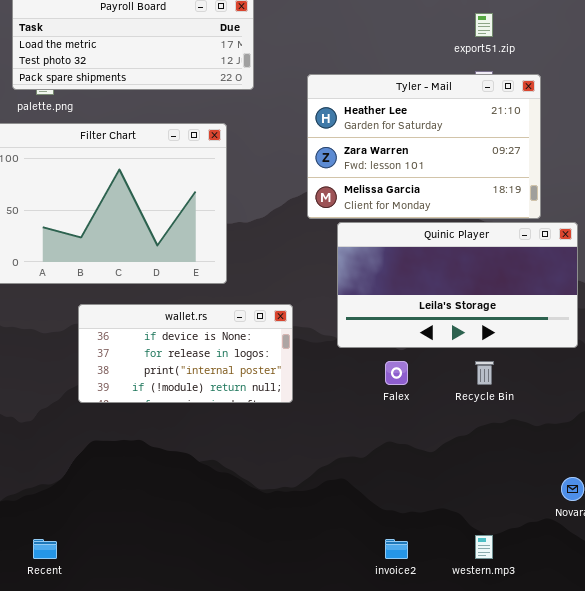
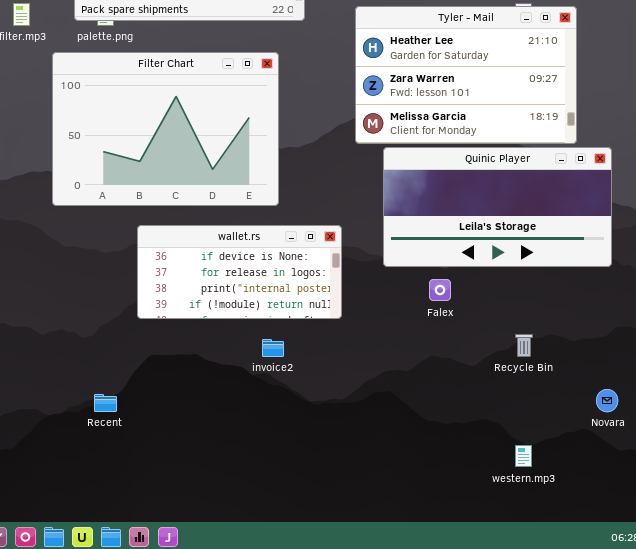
Recycle Bin: [475,361,494,385] -> [515,334,533,357], moved
Recent: [33,539,57,559] -> [94,394,117,412], moved
invoice2: [385,539,408,559] -> [262,339,284,357], moved

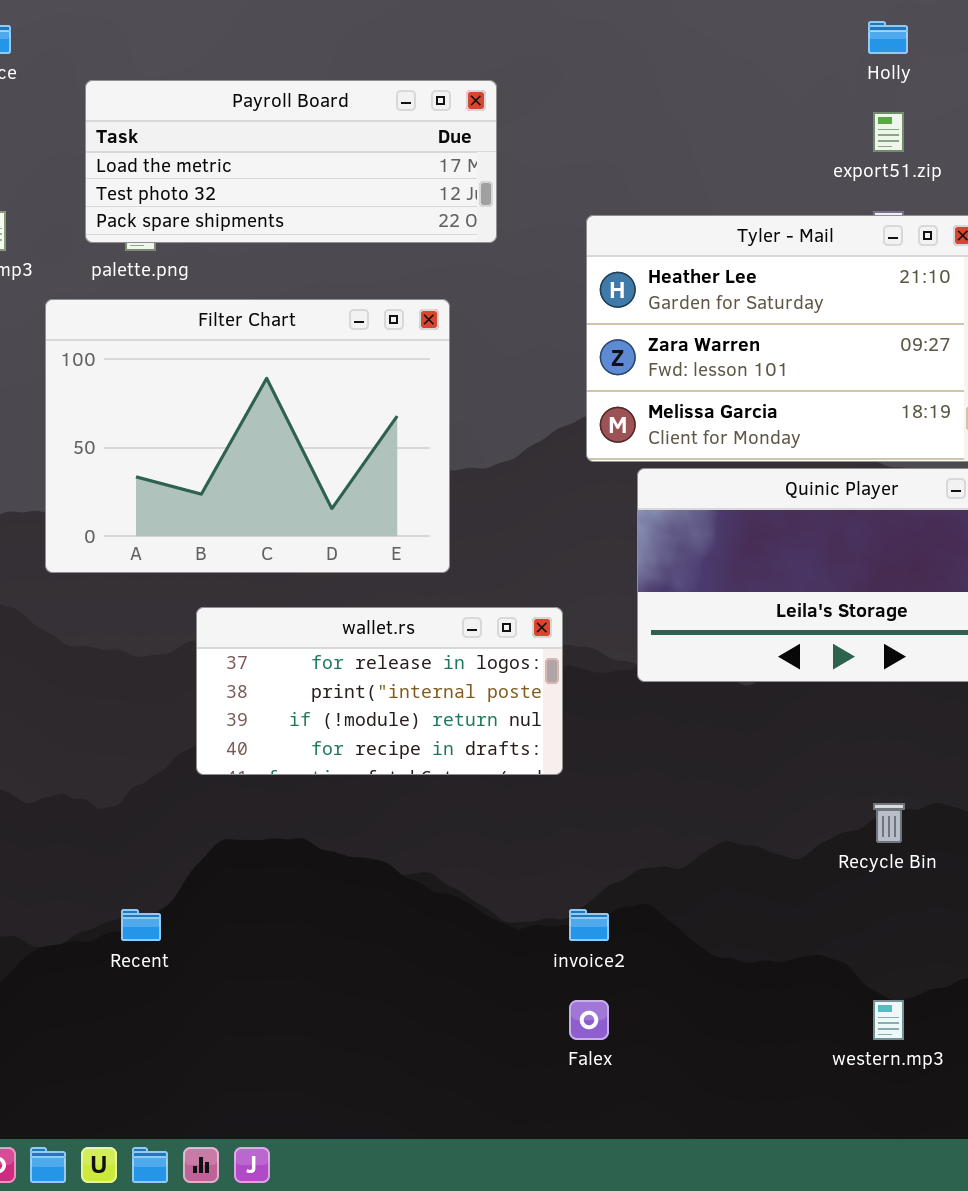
wallet.rs: [137,225,342,319] -> [196,607,563,775], scrolled down 1 row
Falex: [429,279,451,301] -> [569,1000,609,1040], moved
invoice2: [262,339,284,357] -> [569,909,609,941], moved

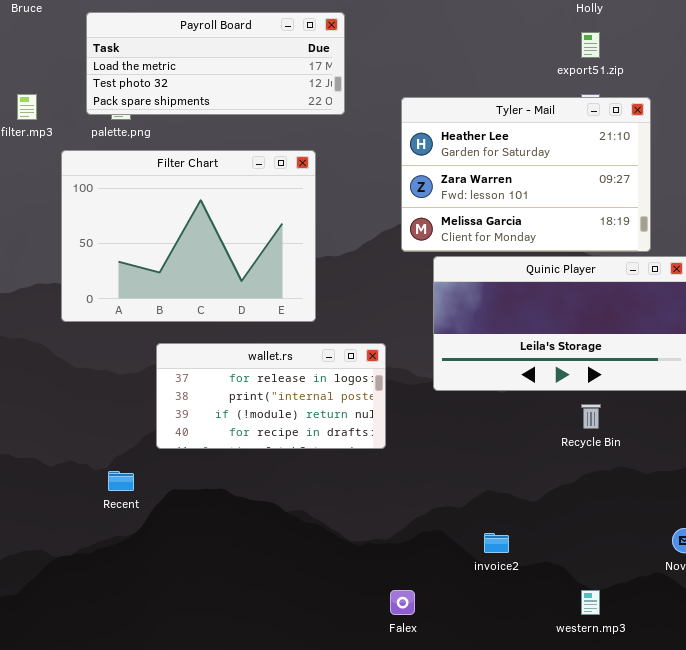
Recycle Bin: [873,803,905,843] -> [581,404,601,429], moved
Recent: [121,909,161,941] -> [108,471,134,491], moved
invoice2: [569,909,609,941] -> [484,533,509,553], moved

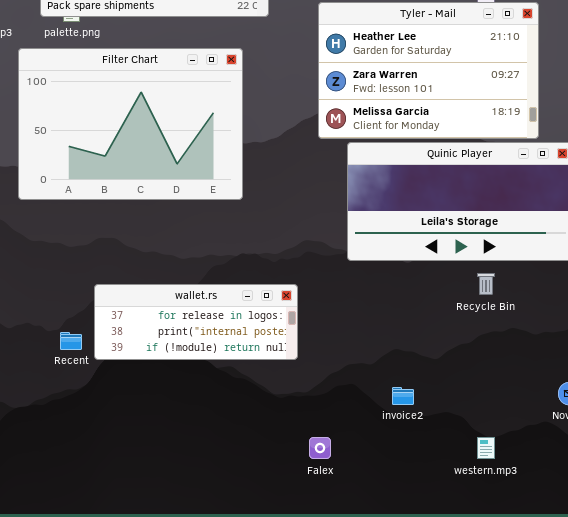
wallet.rs: [156,343,386,449] -> [94,284,298,360], moved, resized

